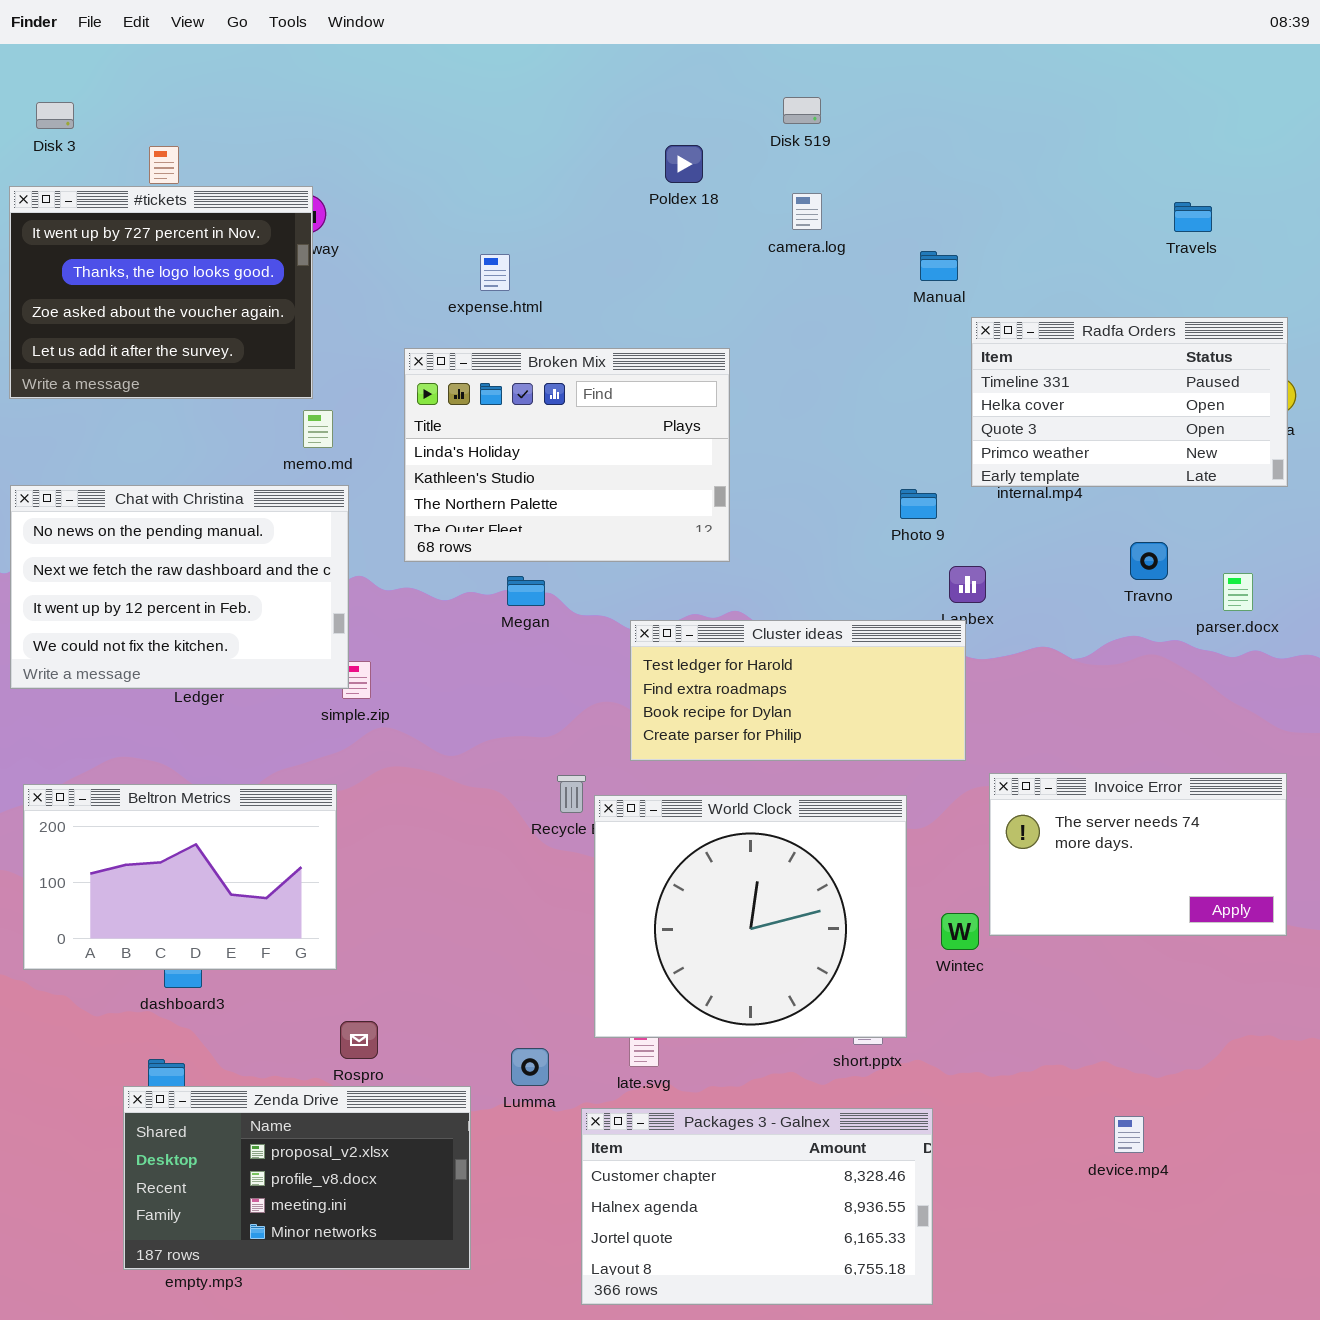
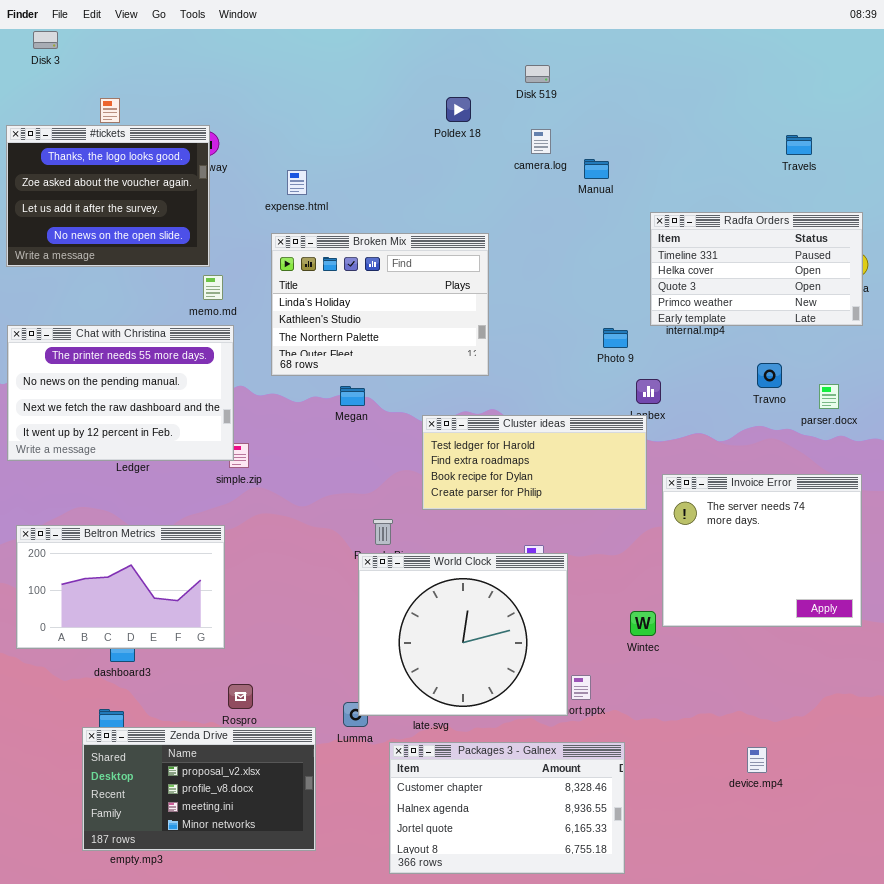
Disk 3: [36,102,74,129] -> [33,31,58,49], moved
#tickets: [9,186,313,399] -> [6,125,210,267], scrolled down 1 row
Manual: [920,251,958,281] -> [584,159,609,179], moved
expense.html: [480,254,510,291] -> [287,170,307,195], moved
Chat with Christina: [10,485,349,689] -> [7,325,234,461], scrolled up 1 row
Invoice Error: [989,773,1287,936] -> [662,474,862,627], resized
World Clock: [594,795,907,1038] -> [358,553,568,716], moved

